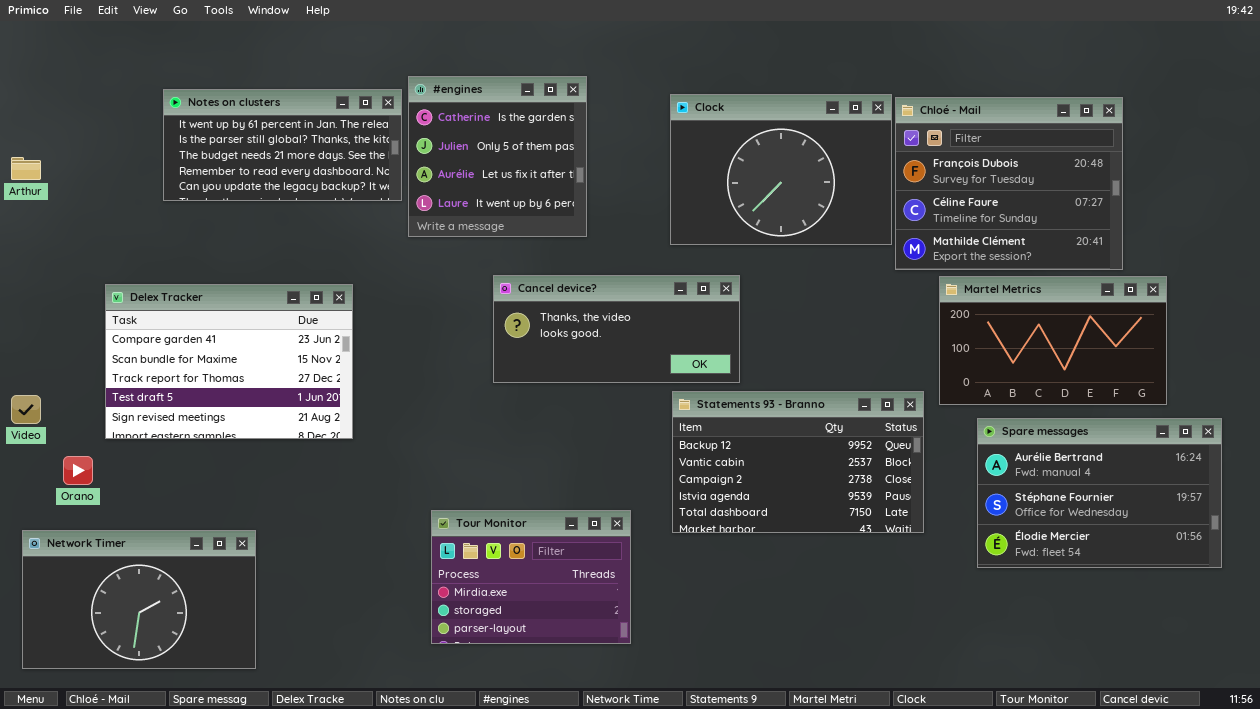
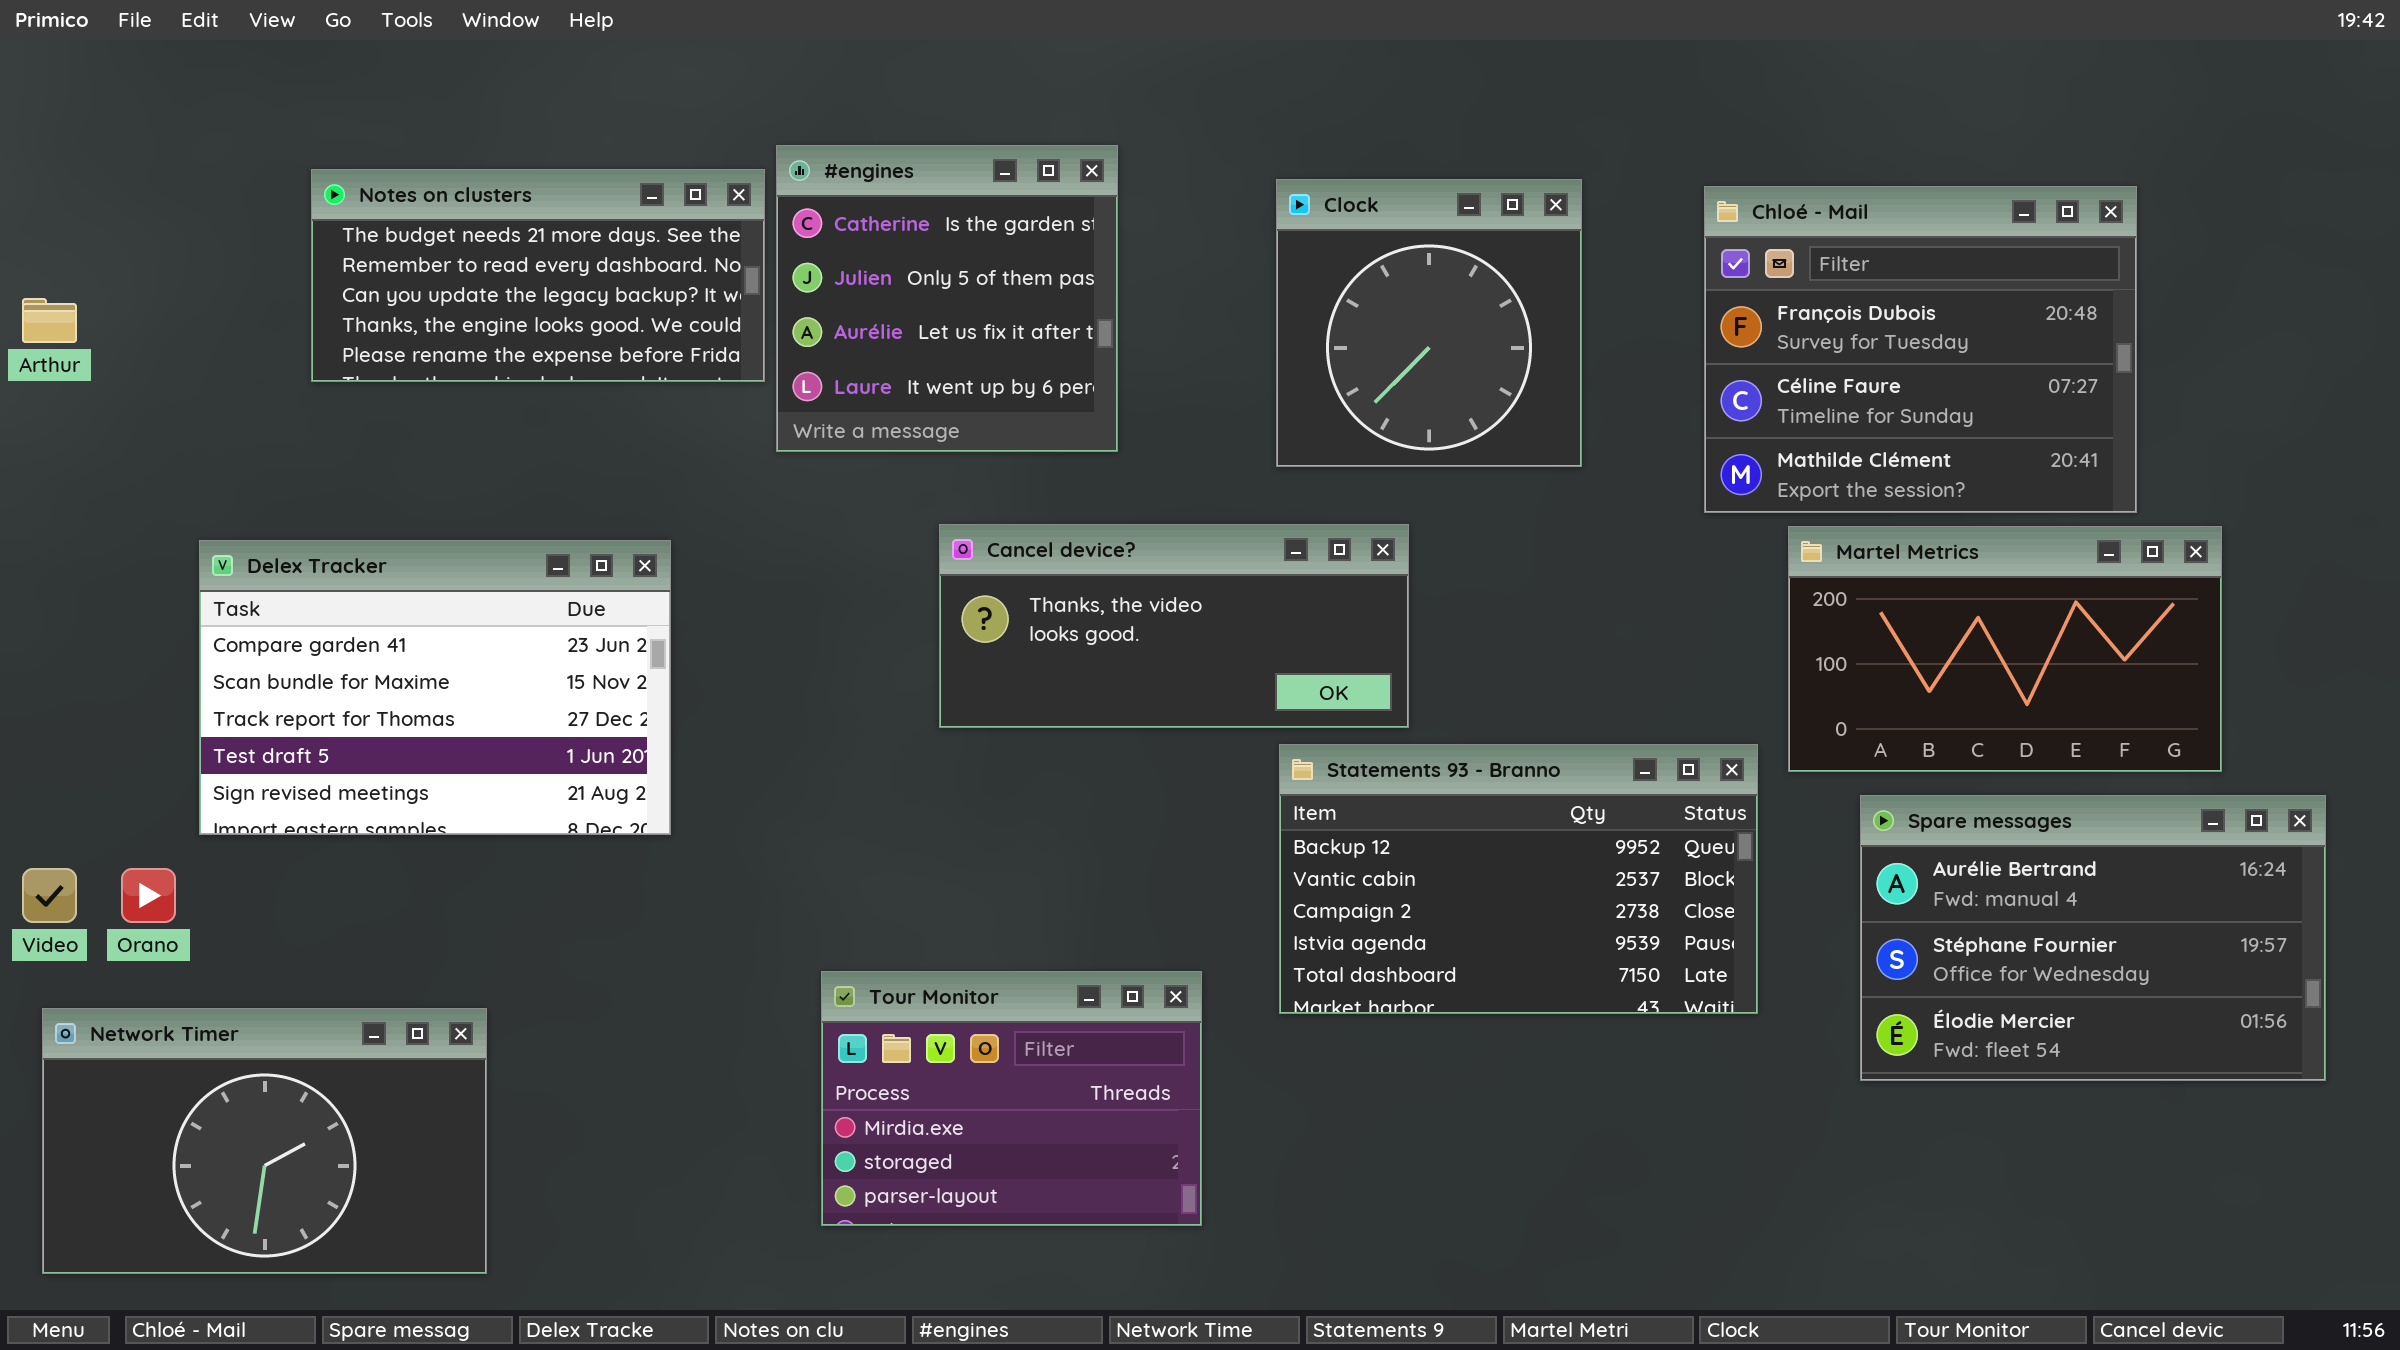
Notes on clusters: [163,89,402,201] -> [311,169,765,382], scrolled down 2 rows
Clock: [670,94,892,245] -> [1276,179,1582,467], resized
Video: [11,395,41,424] -> [22,868,77,923], moved

